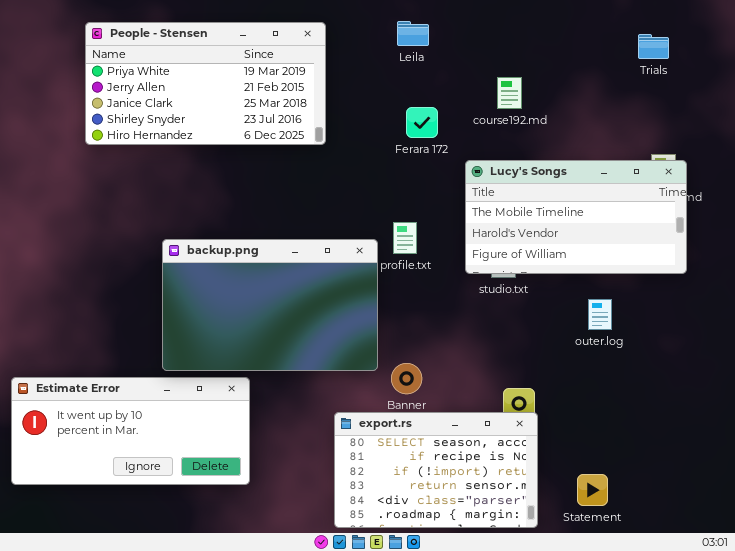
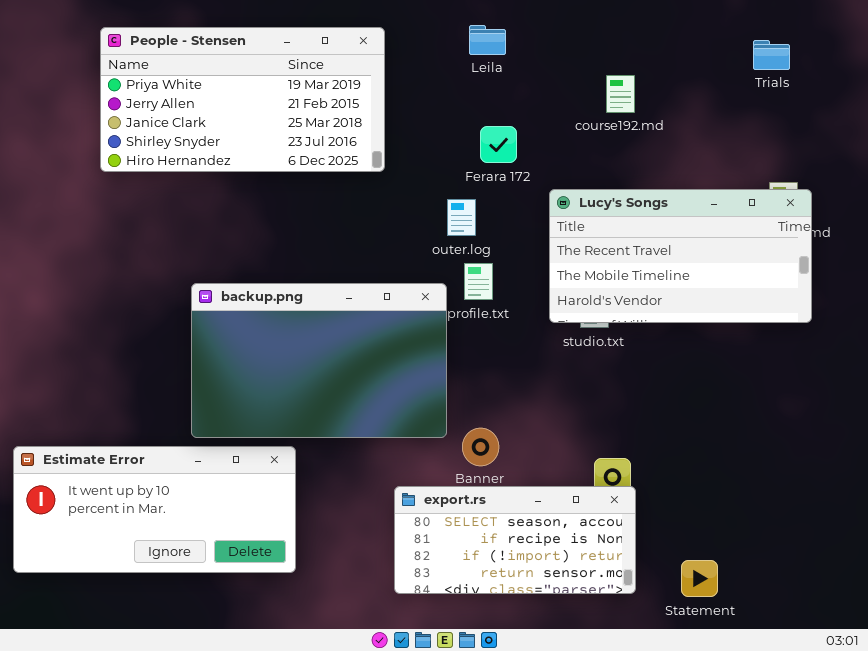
course192.md: [497,77,522,109] -> [606,75,635,113], moved
Lucy's Songs: [465,160,687,274] -> [549,189,812,323], scrolled up 1 row
outer.log: [588,299,612,330] -> [447,199,476,236], moved
export.rs: [334,412,538,528] -> [394,486,636,594], resized

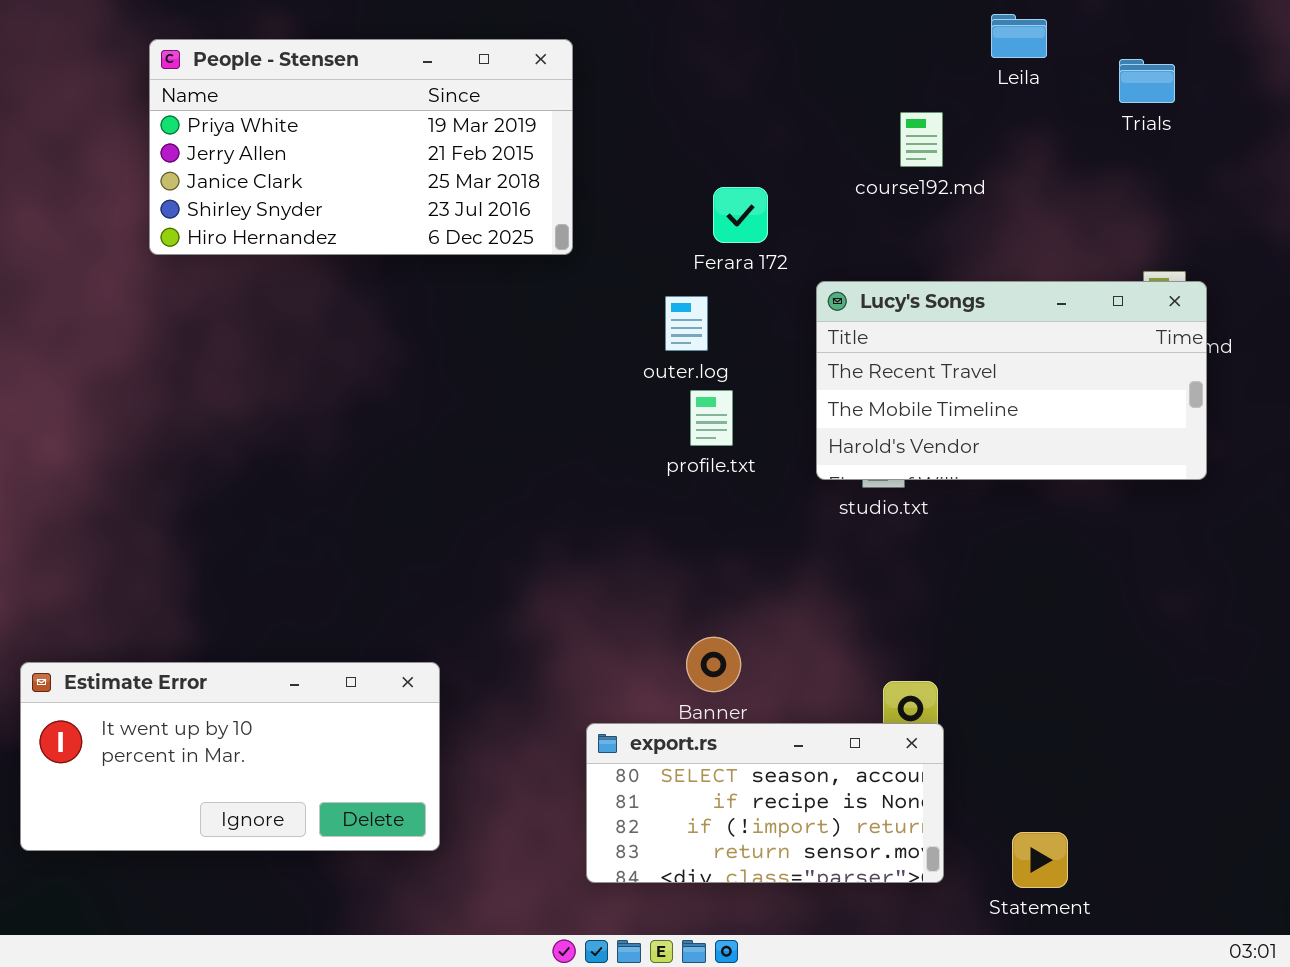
Leila: [469,25,506,55] -> [991,14,1047,58], moved
backup.png: [191,283,447,438] -> none, closed

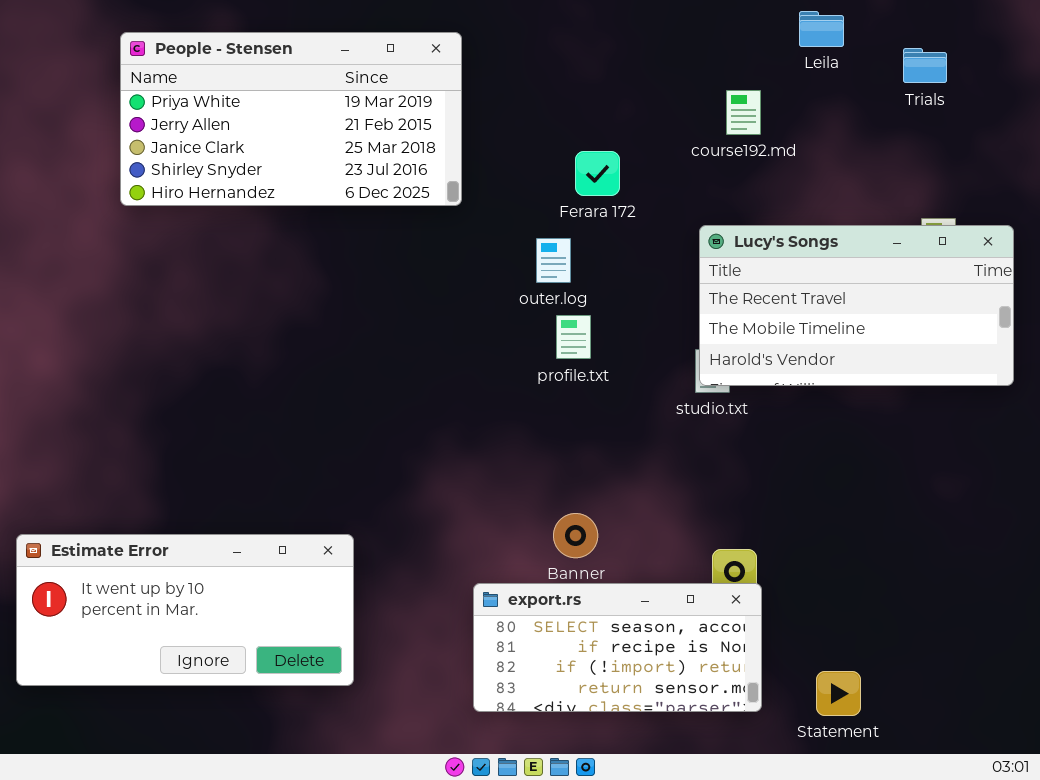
Lucy's Songs: [816,281,1207,480] -> [699,225,1014,386], moved

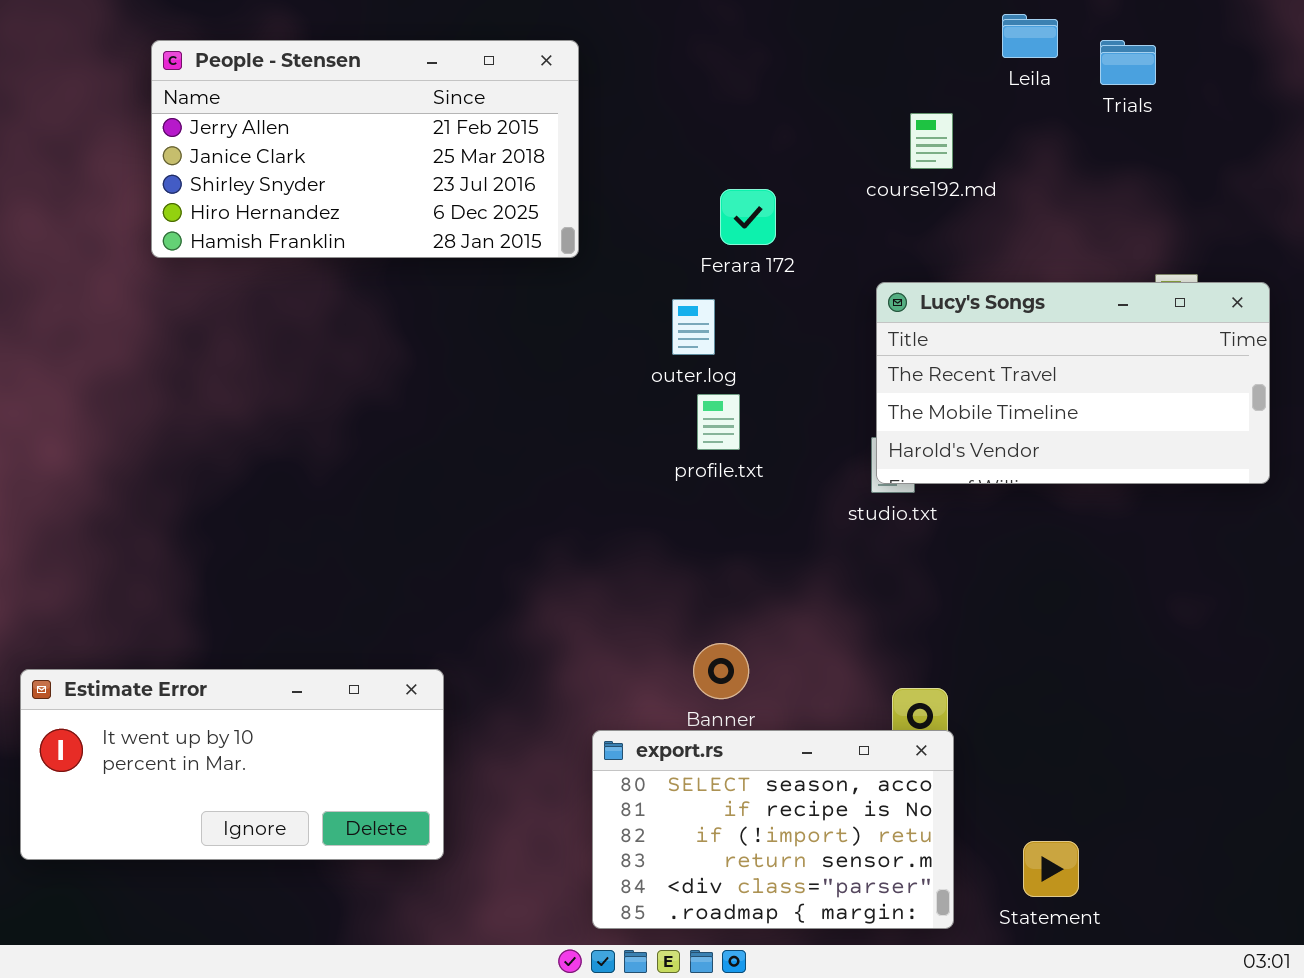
People - Stensen: [120,32,462,206] -> [151,40,579,258], scrolled down 1 row
Trials: [903,48,947,83] -> [1100,40,1156,85], moved
export.rs: [473,583,762,712] -> [592,730,954,929], resized

